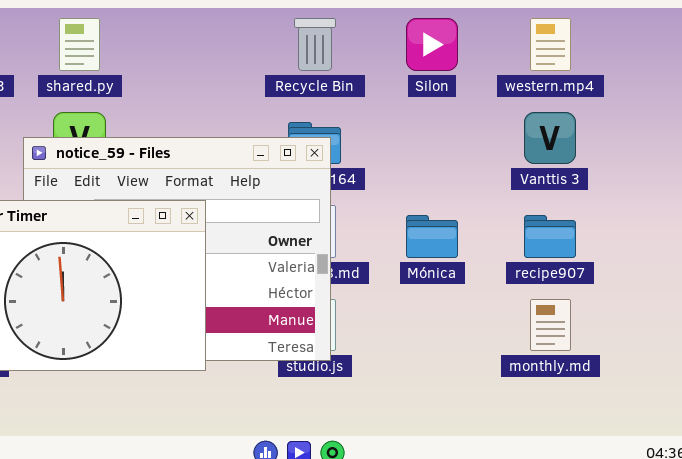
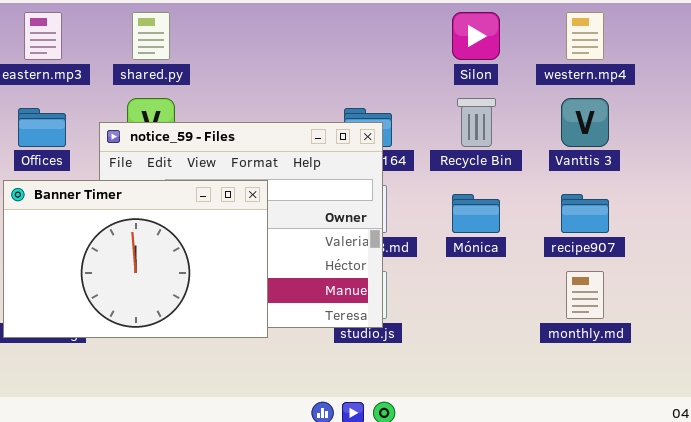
Recycle Bin: [294,18,336,71] -> [457,98,496,147], moved

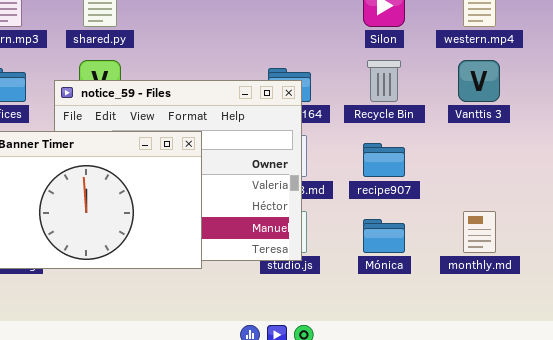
Mónica: [452,194,500,233] -> [363,219,405,253], moved
recipe907: [561,194,609,233] -> [363,143,405,177], moved

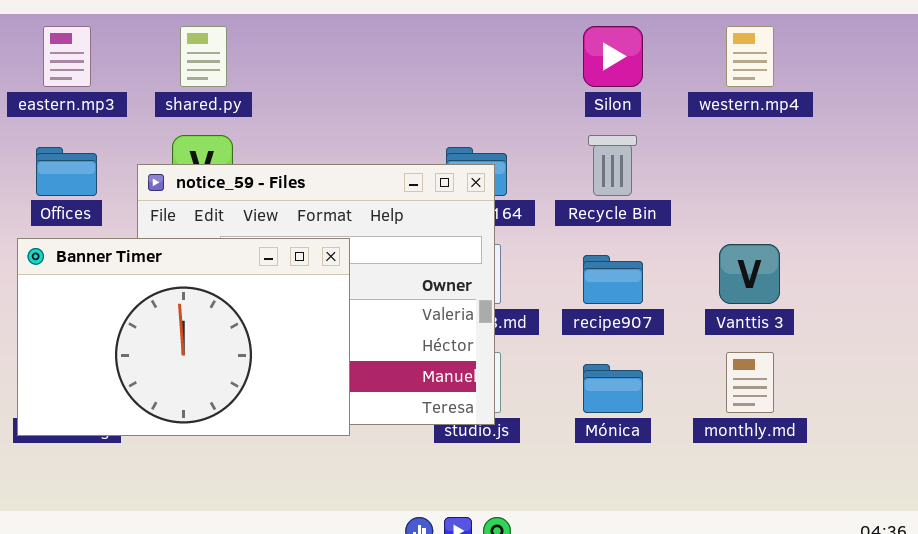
Vanttis 3: [458,60,500,102] -> [719,244,780,304], moved

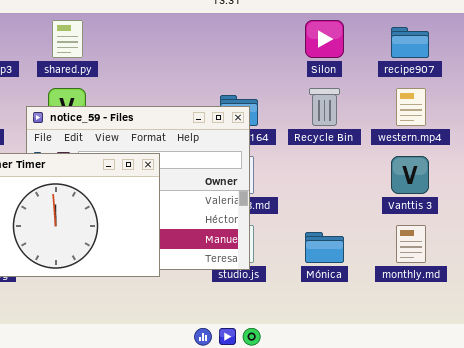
western.mp4: [726,26,774,87] -> [396,88,426,126], moved
recipe907: [583,255,643,304] -> [391,27,429,58], moved

